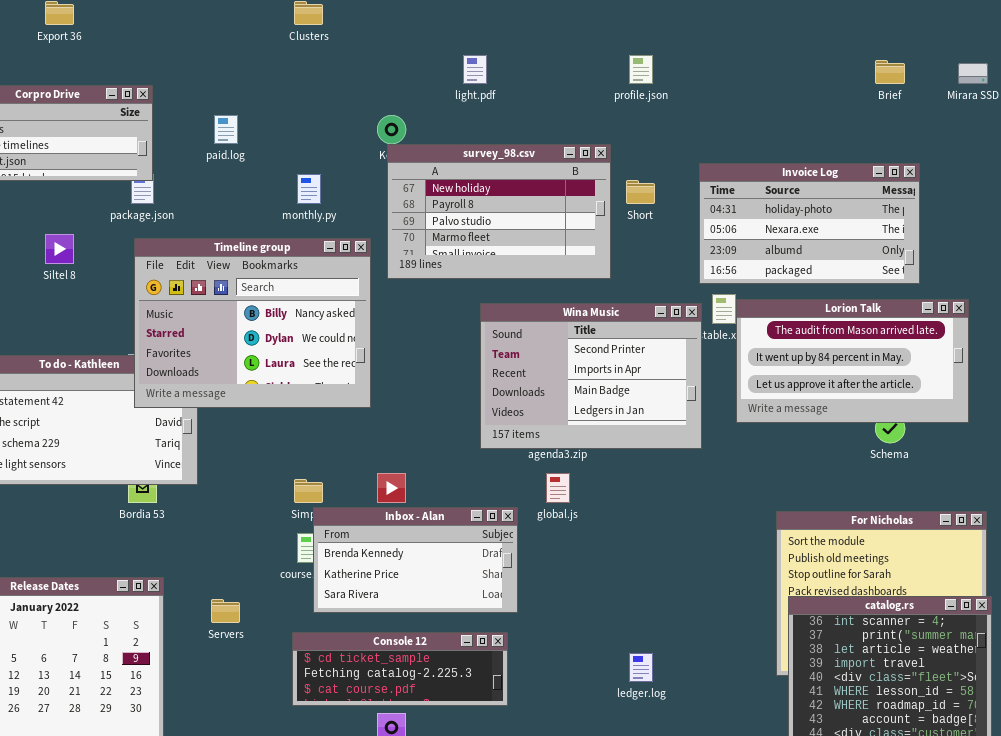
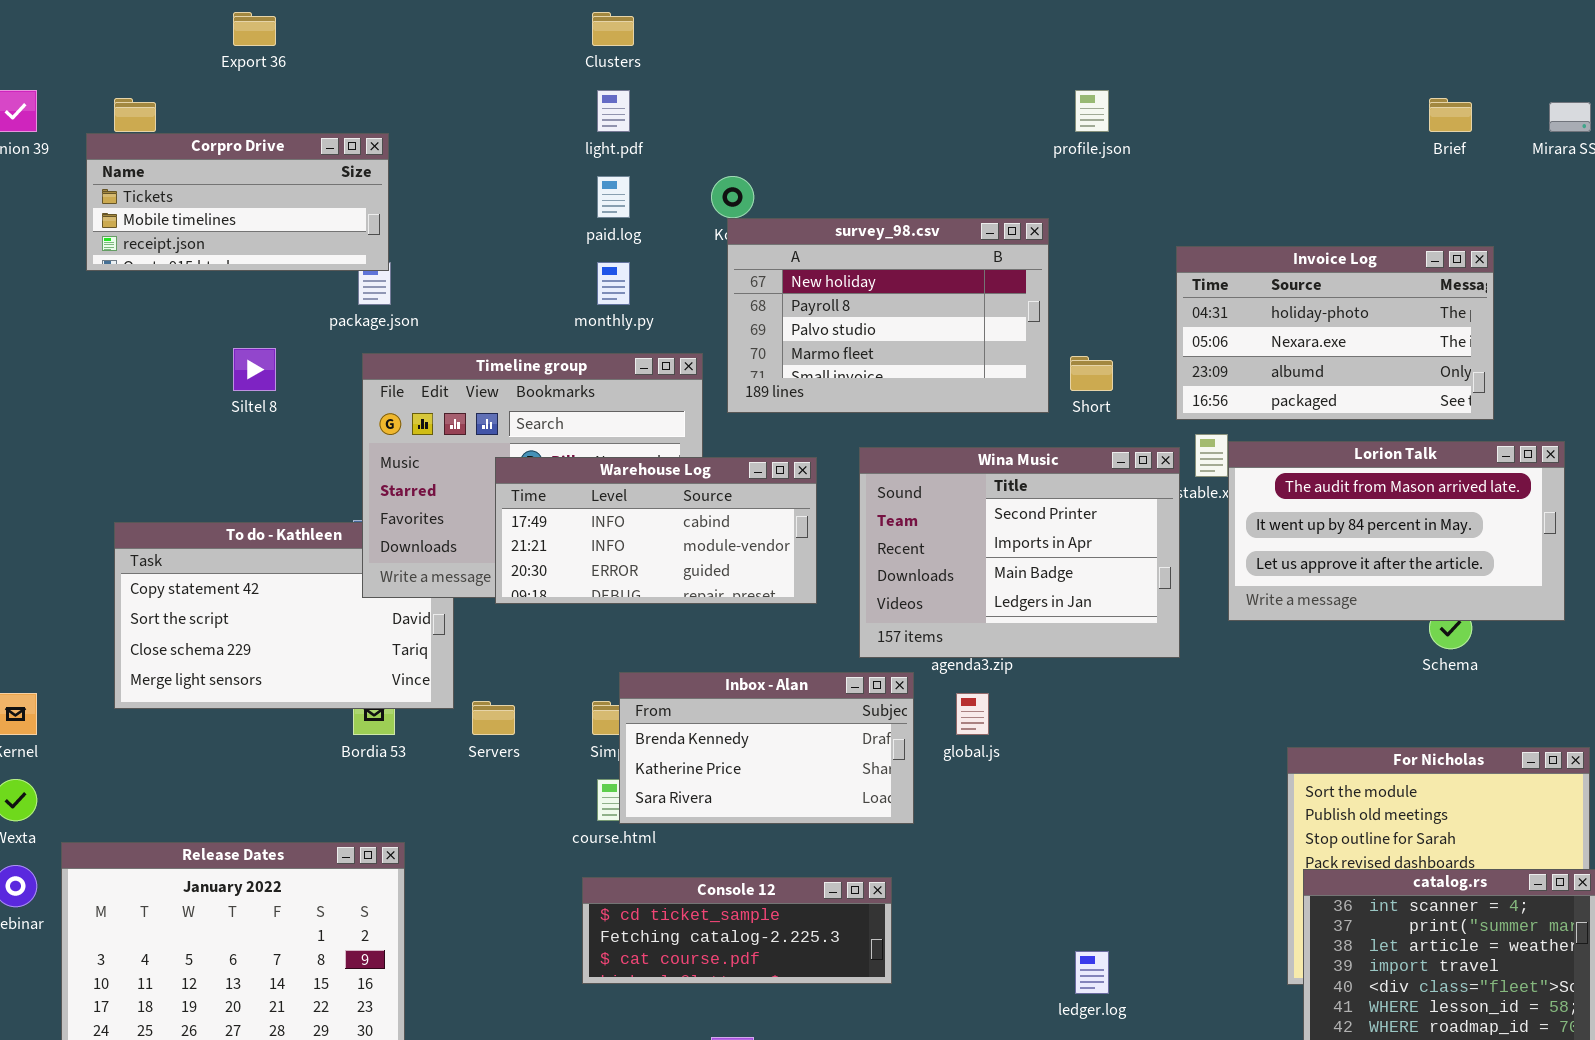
light.pdf: [463,55,487,84] -> [597,90,630,132], moved
paid.log: [214,115,238,144] -> [597,176,630,218], moved
Short: [626,180,655,204] -> [1070,356,1113,391], moved
Warehouse Log: none -> [495,457,817,604], opened
Inbox - Alan: [313,507,518,613] -> [619,672,914,824], moved
Servers: [211,599,240,623] -> [472,701,515,735], moved
Console 12: [292,632,508,706] -> [582,877,892,984], moved

